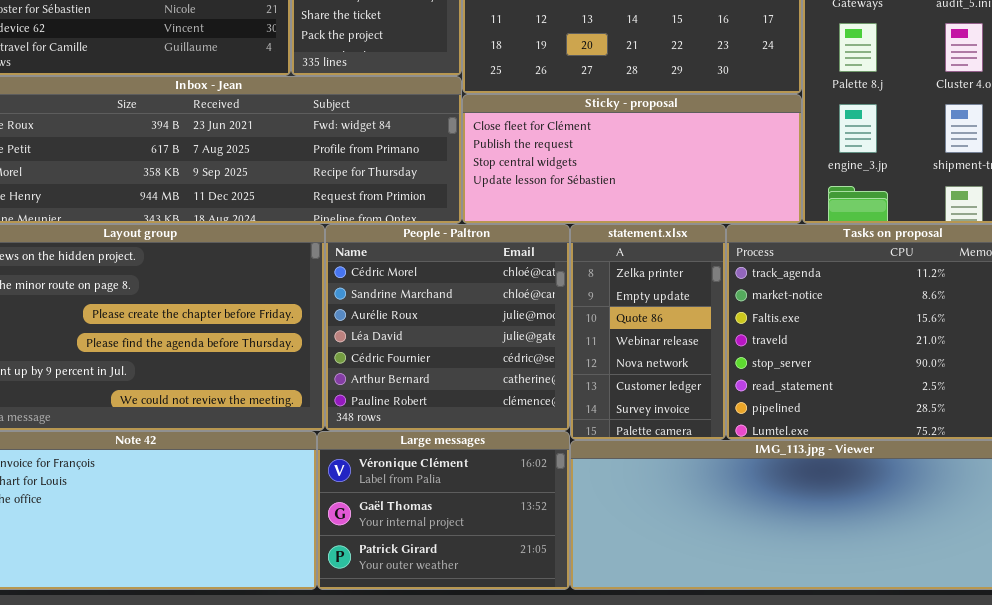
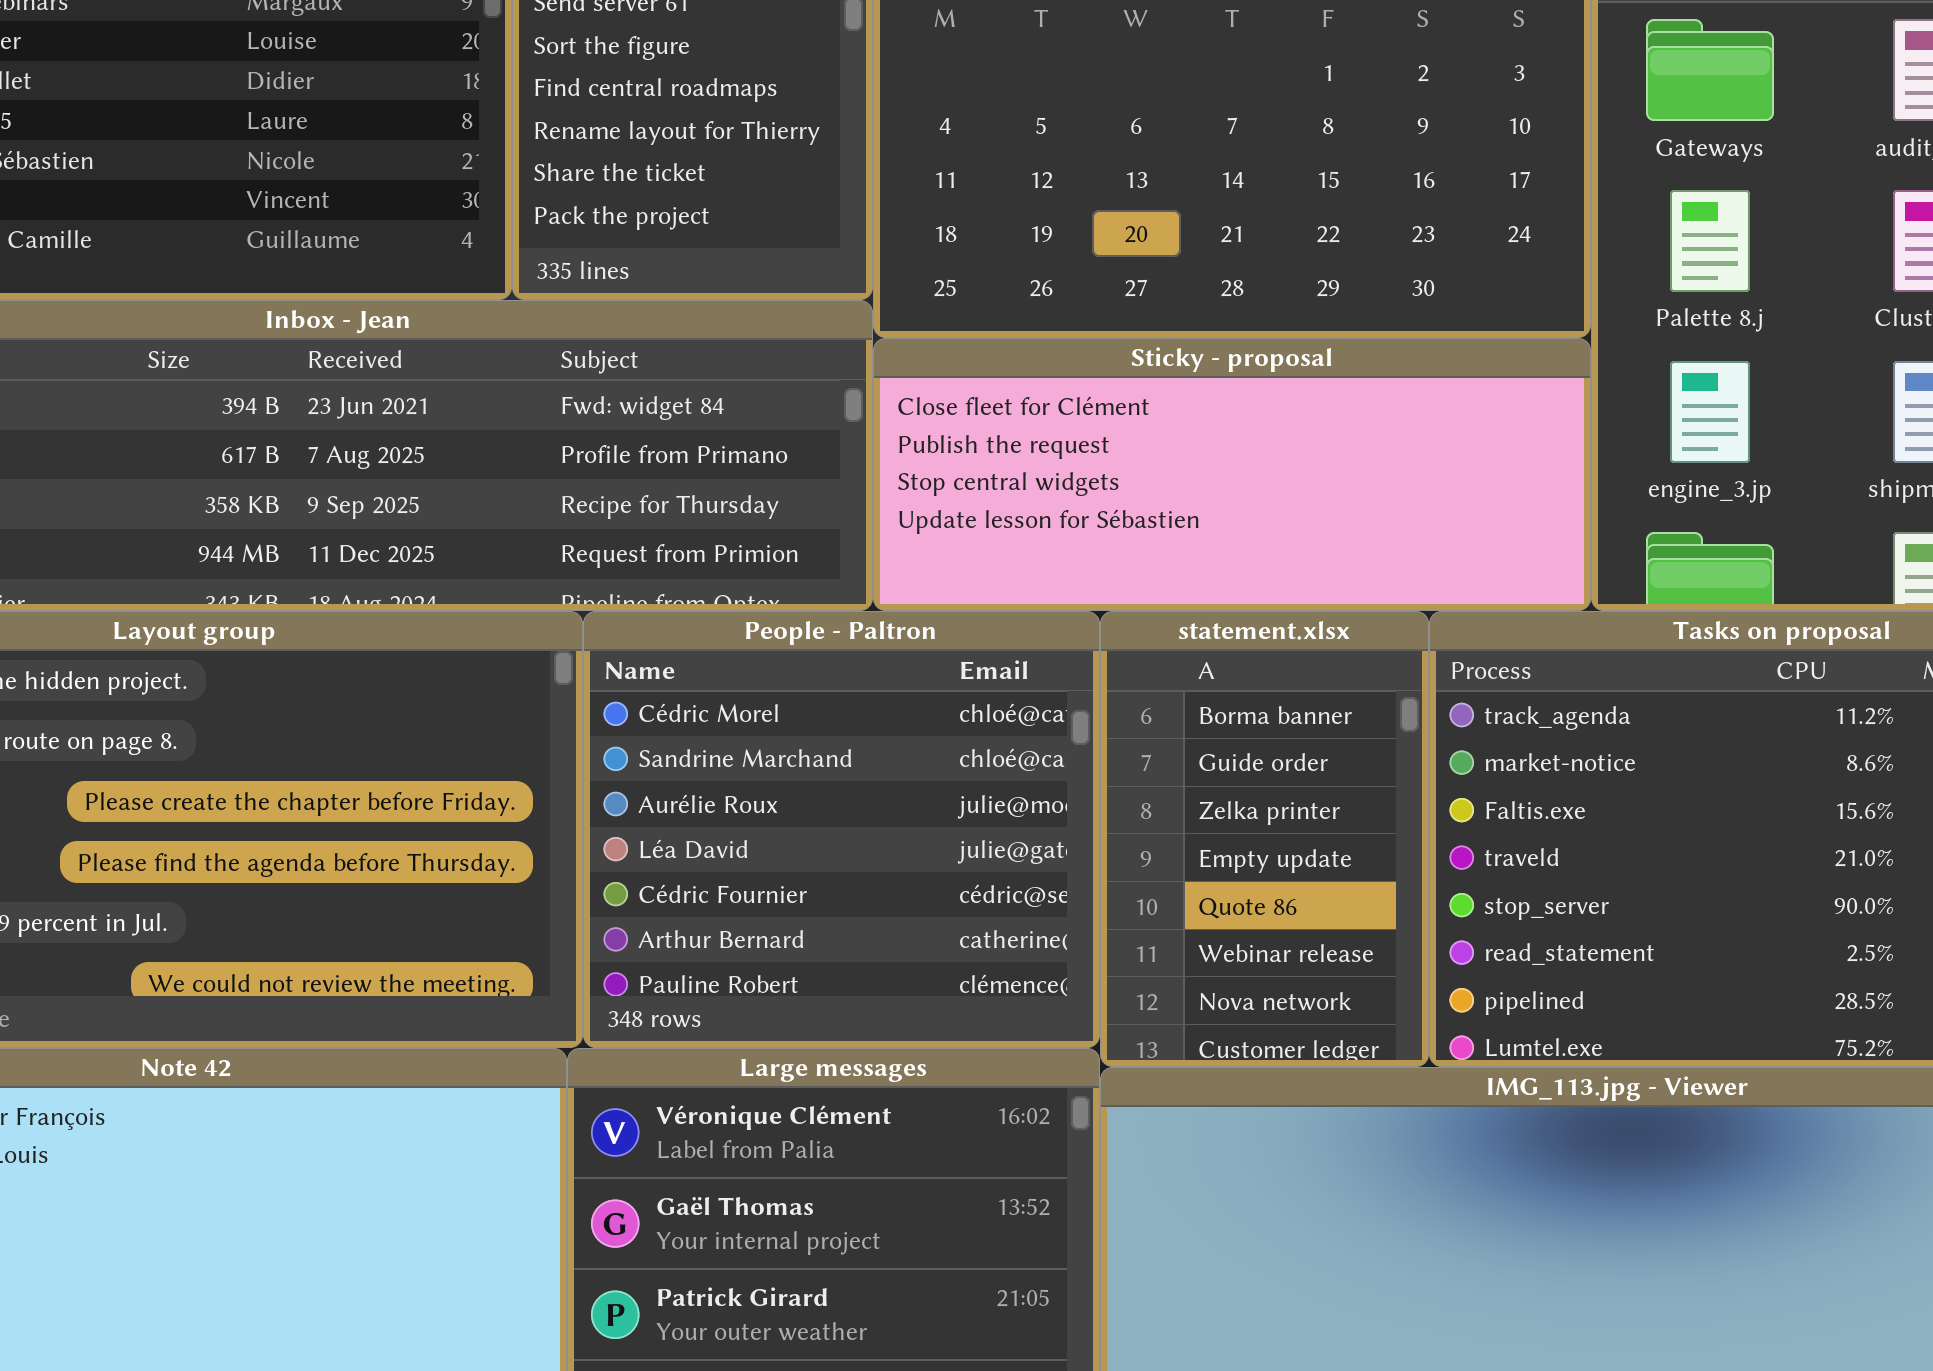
statement.xlsx: [570,224,726,440] -> [1100,611,1429,1067], scrolled up 2 rows

